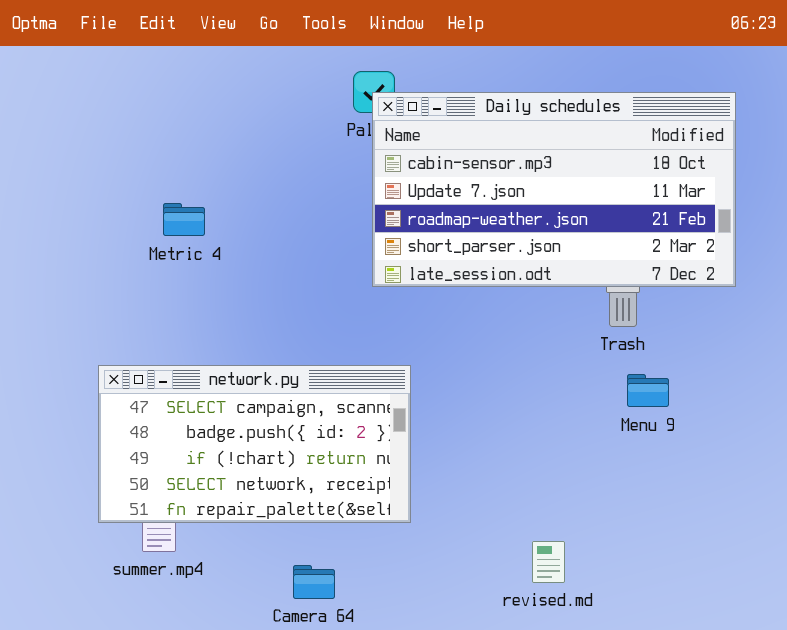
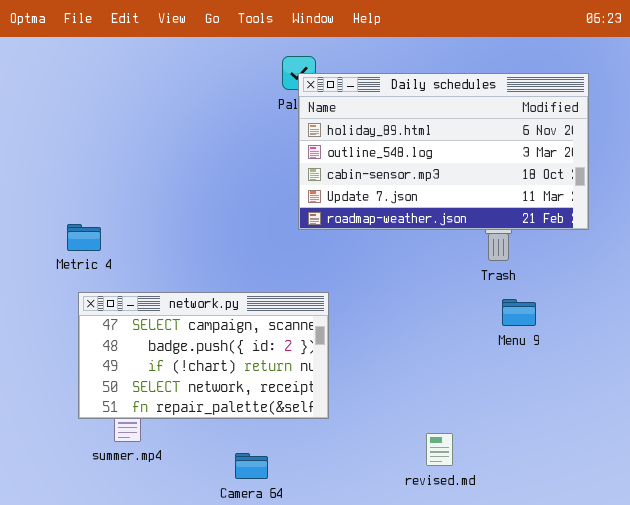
Daily schedules: [372,92,736,287] -> [298,73,589,230], scrolled up 2 rows
Metric 4: [163,203,205,236] -> [67,224,101,251], moved

